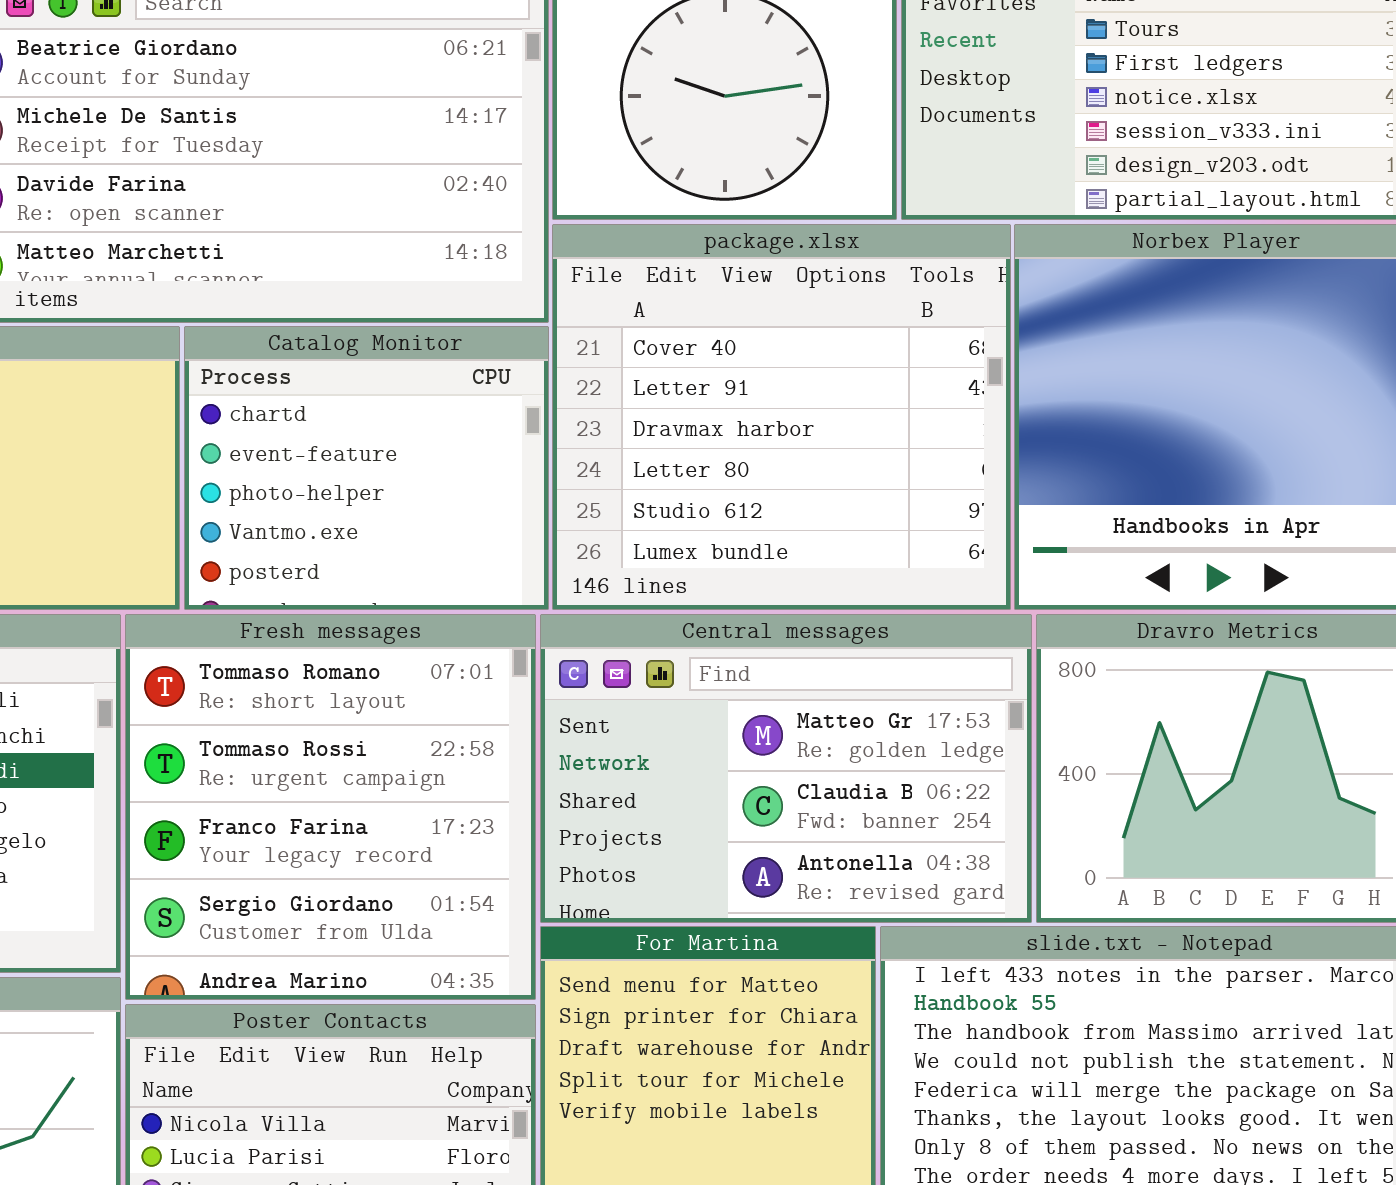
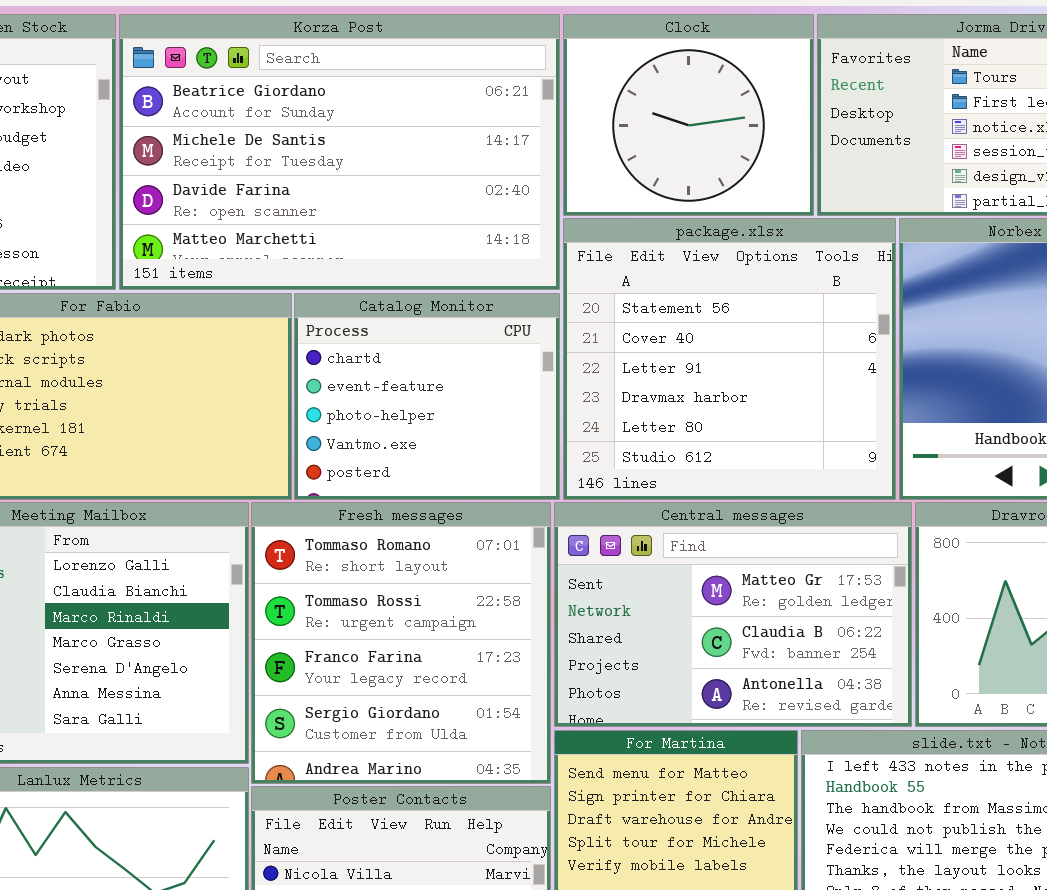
package.xlsx: [552,224,1011,610] -> [563,218,896,500], scrolled up 1 row

